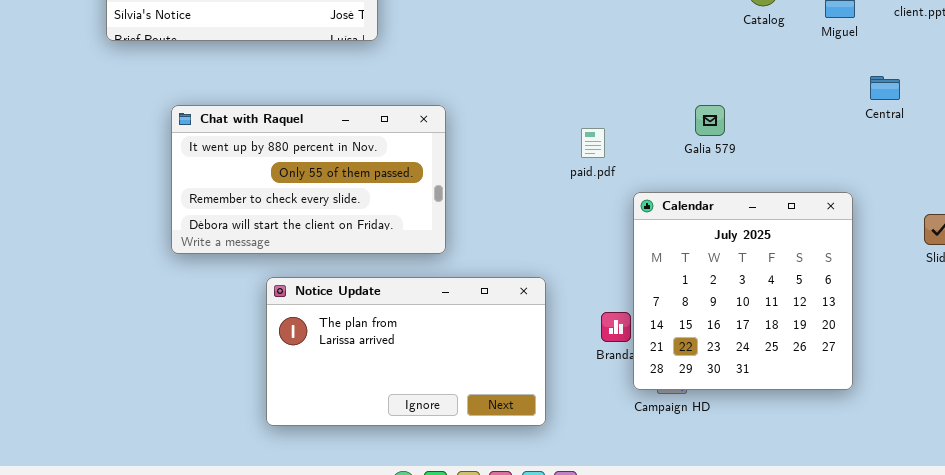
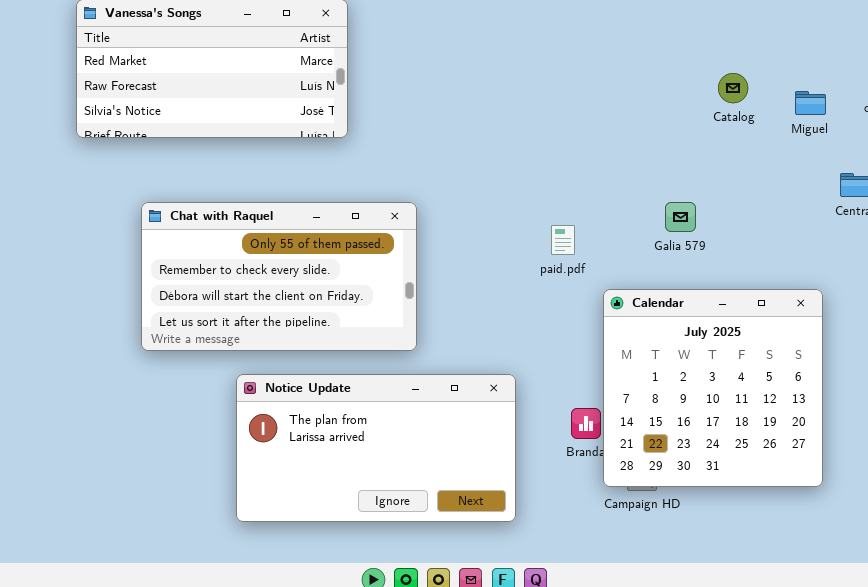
Chat with Raquel: [171,105,446,254] -> [141,202,417,351], scrolled down 1 row

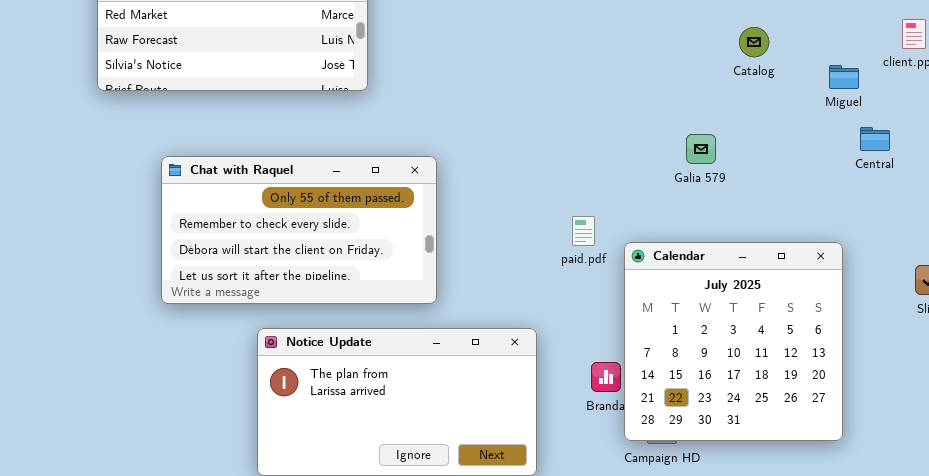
Miguel: [795,91,826,115] -> [829,65,859,89], moved
Galia 579: [665,202,696,232] -> [686,134,716,164], moved
paid.pdf: [551,225,575,255] -> [572,216,595,246], moved

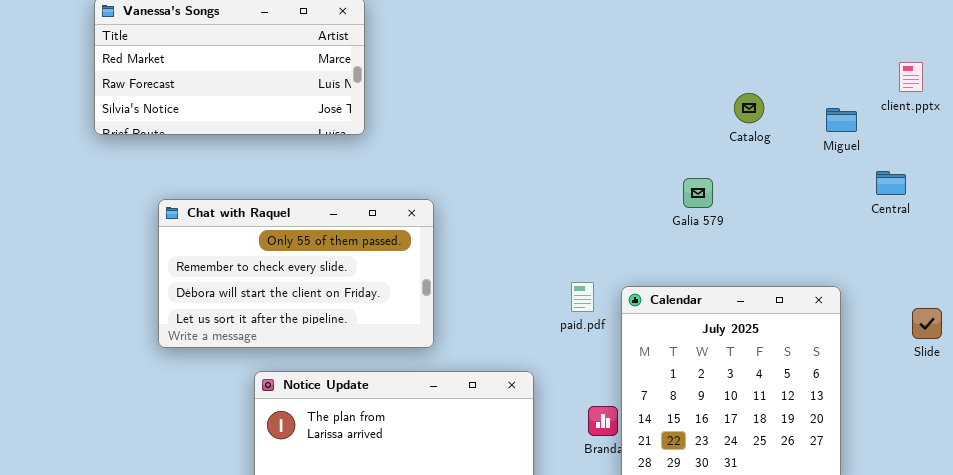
Catalog: [739,27,769,57] -> [734,93,764,123], moved
Central: [860,127,890,151] -> [876,171,906,195], moved
paid.pdf: [572,216,595,246] -> [571,282,594,312], moved

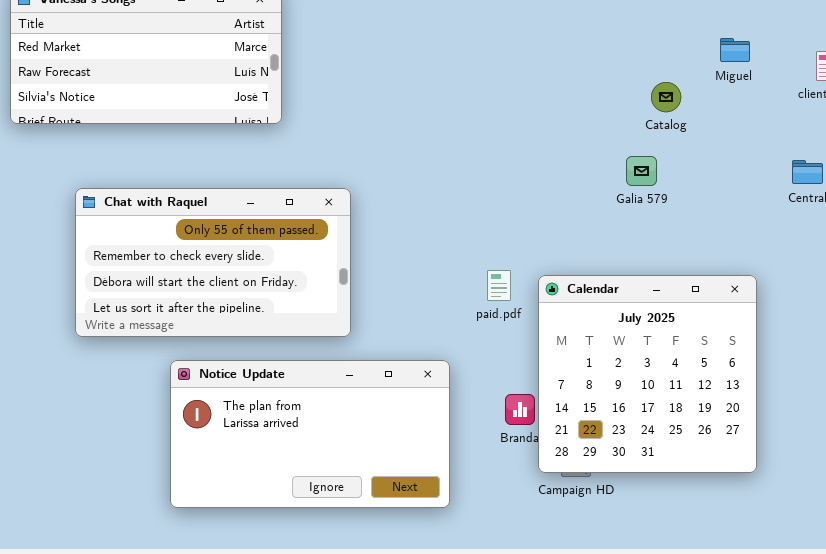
Miguel: [826,108,857,132] -> [720,38,750,62], moved
Galia 579: [683,178,713,208] -> [626,156,657,186], moved

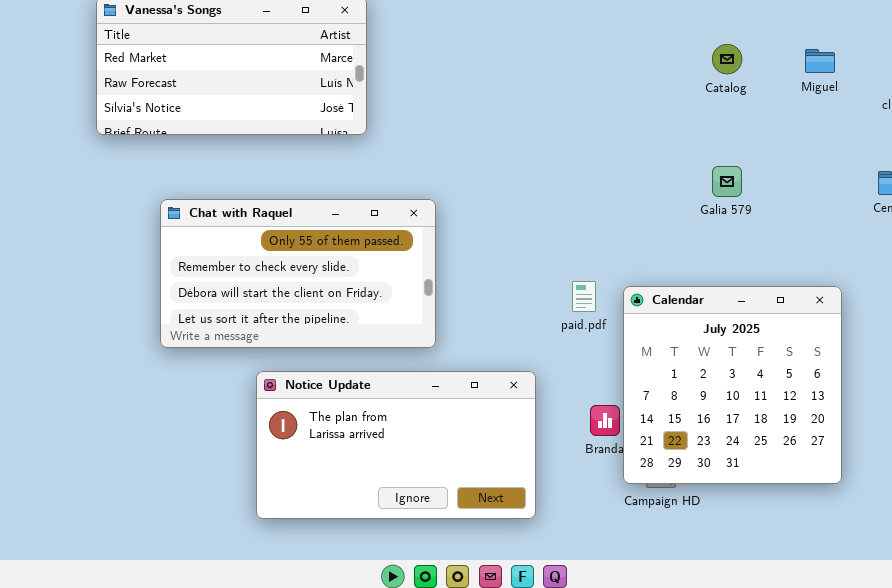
Catalog: [651,82,681,112] -> [712,44,742,74], moved

